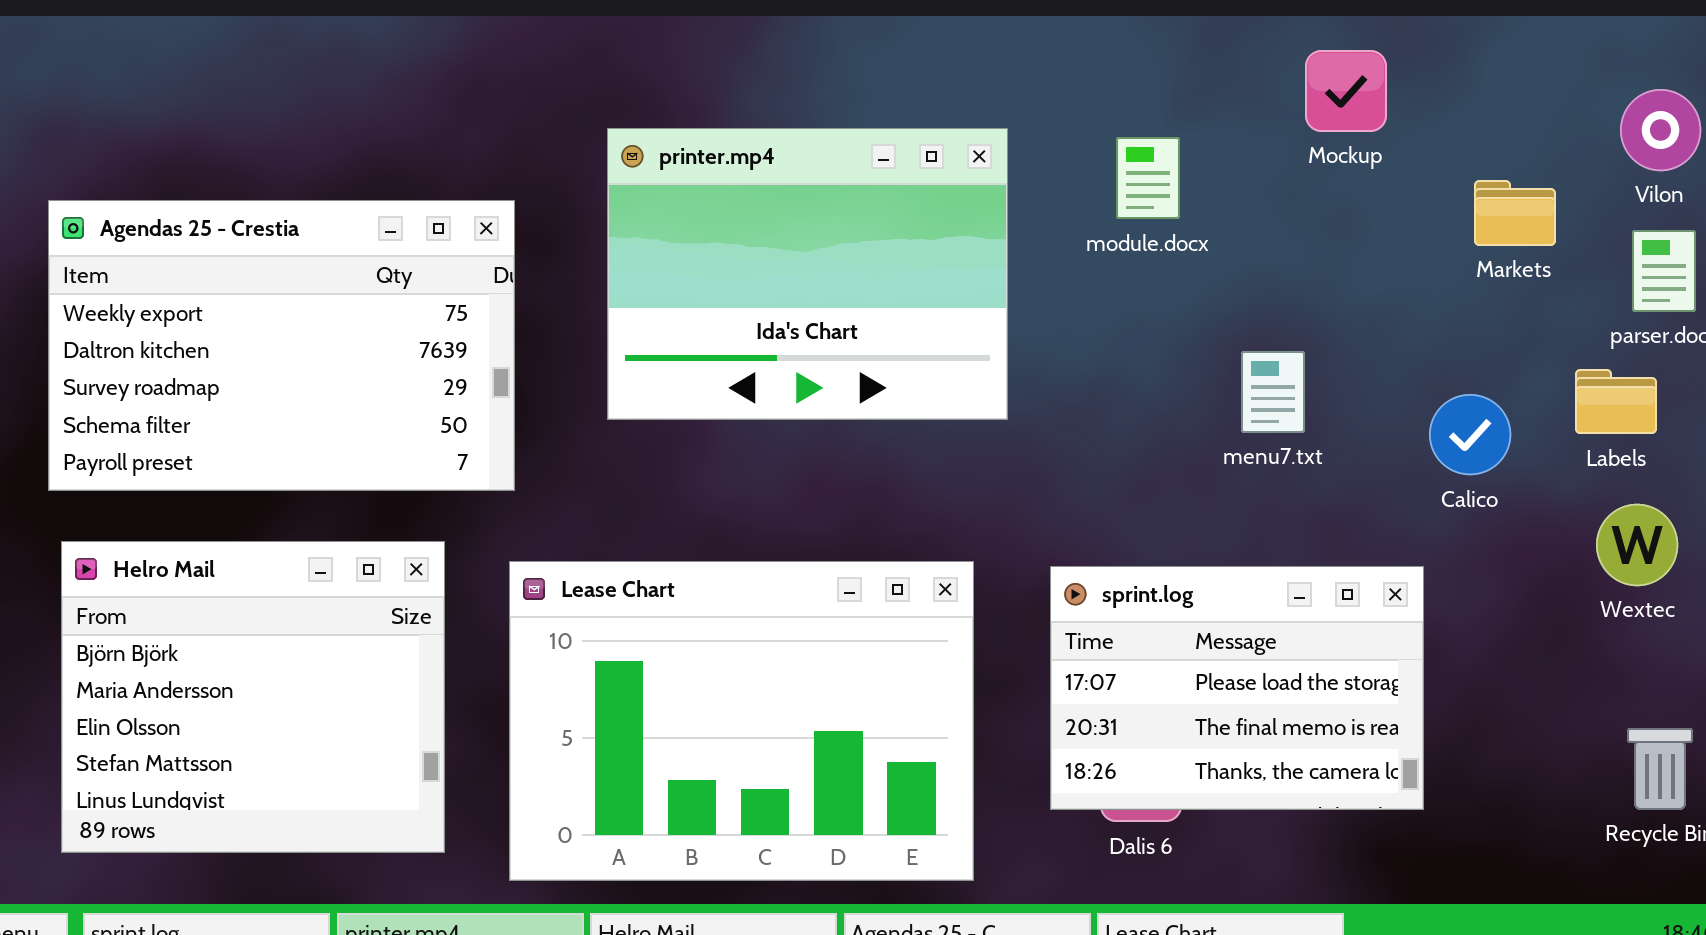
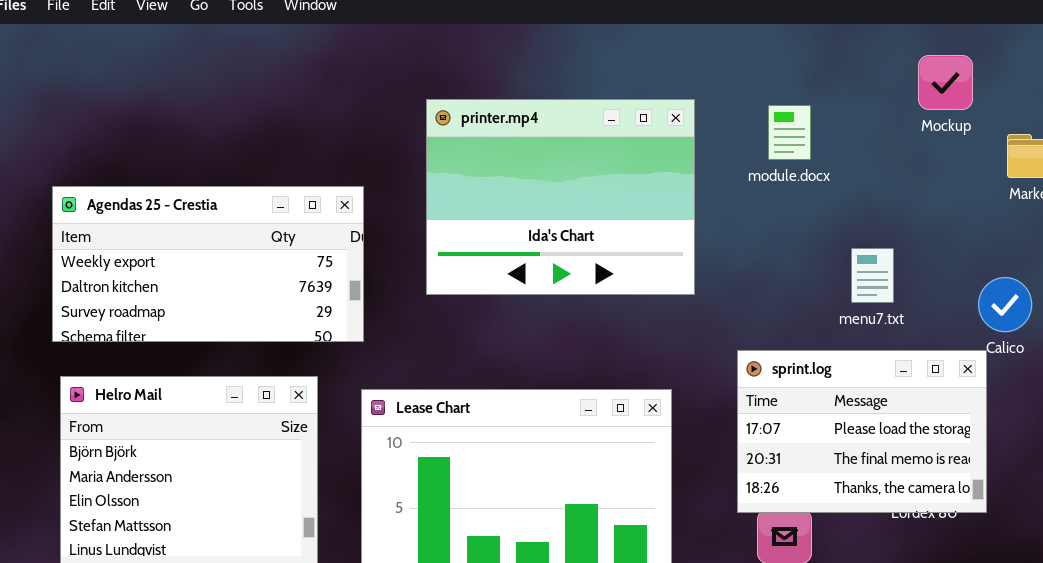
Mockup: [1305,50,1387,132] -> [918,55,973,110], moved
Agendas 25 - Crestia: [48,200,515,491] -> [52,186,364,342], resized
sprint.log: [1050,566,1424,810] -> [737,350,987,513], moved

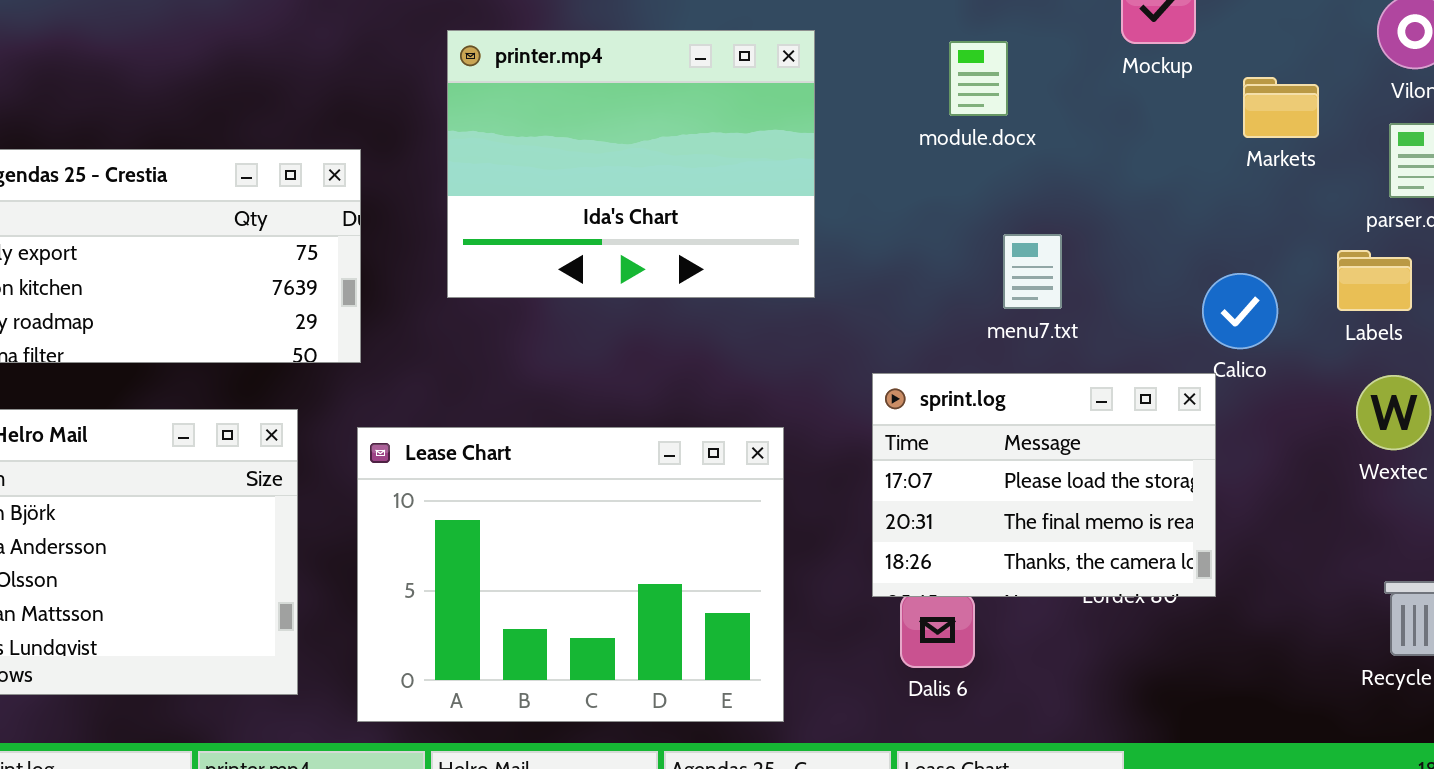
module.docx: [768,105,811,160] -> [949,41,1008,116], moved
menu7.txt: [851,248,894,303] -> [1003,234,1062,309], moved

